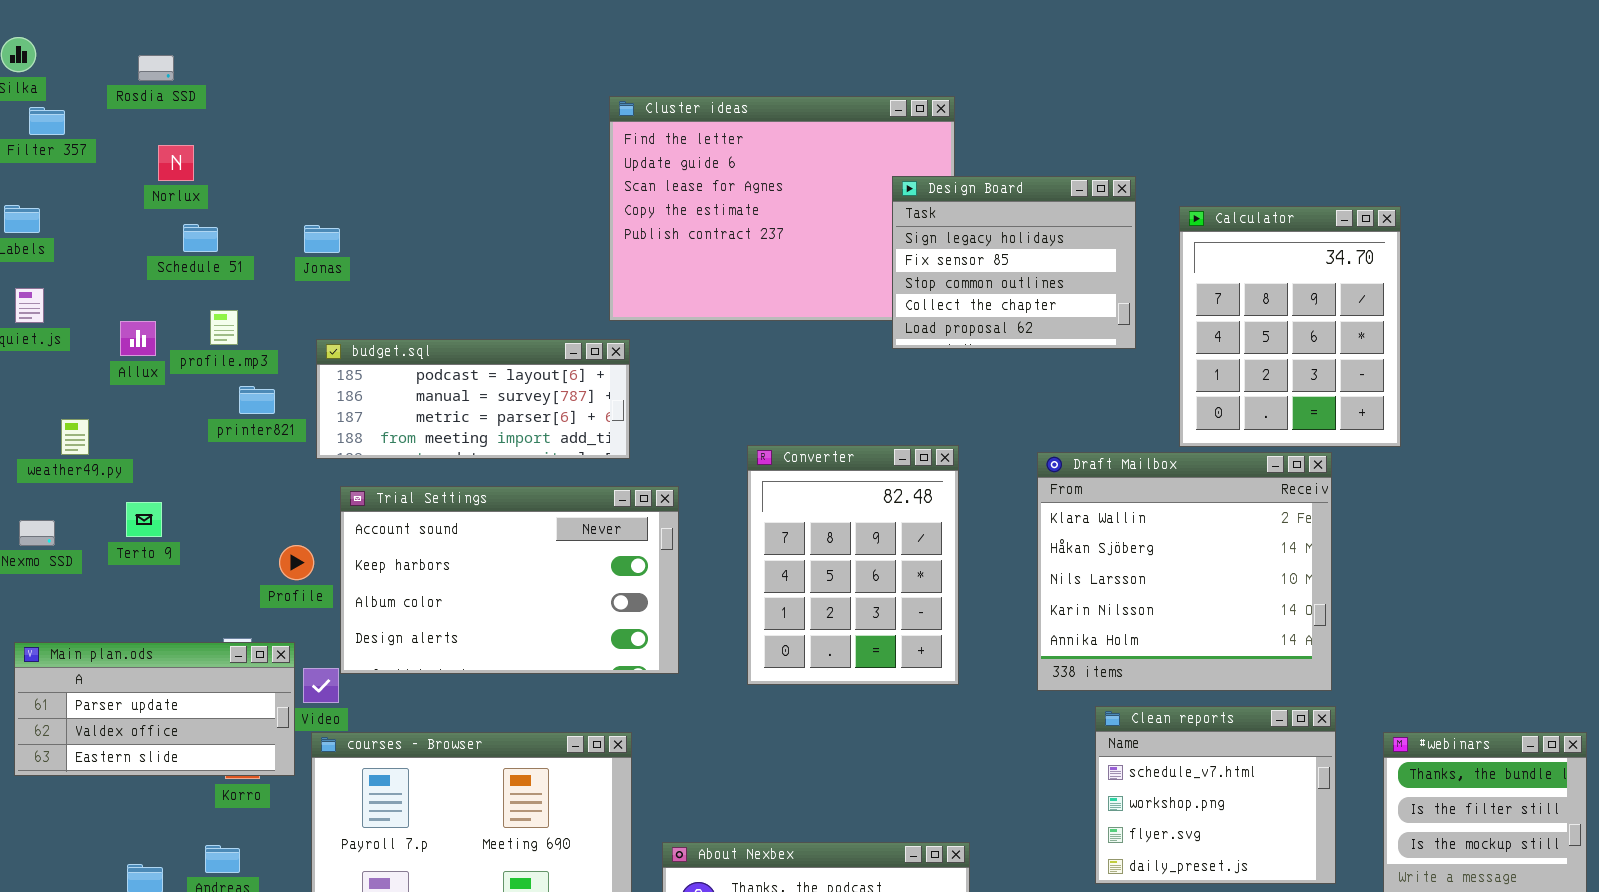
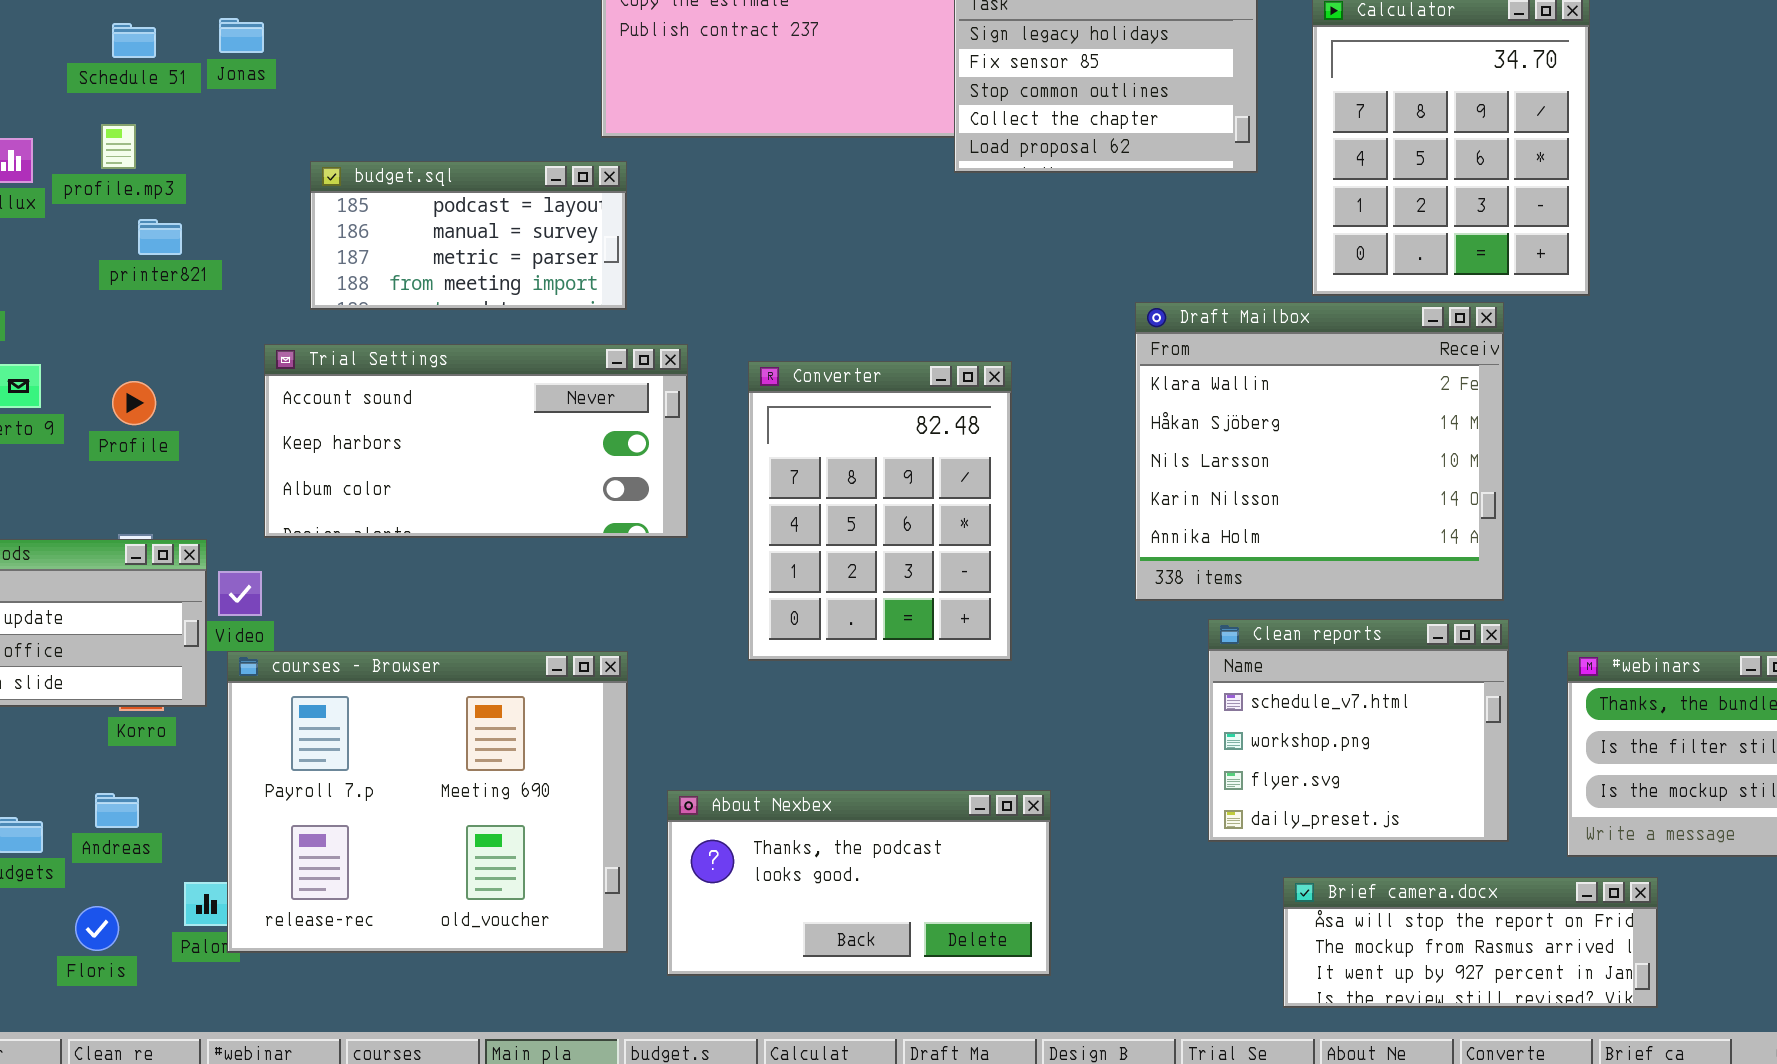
Schedule 51: [183,224,218,252] -> [112,23,156,58], moved
budget.sql: [316,339,630,459] -> [310,161,627,310], resized
Converter: [747,445,959,685] -> [748,361,1012,661], moved
Trial Settings: [340,486,679,674] -> [264,344,688,538], resized
Profile: [279,545,314,580] -> [112,381,156,425], moved

